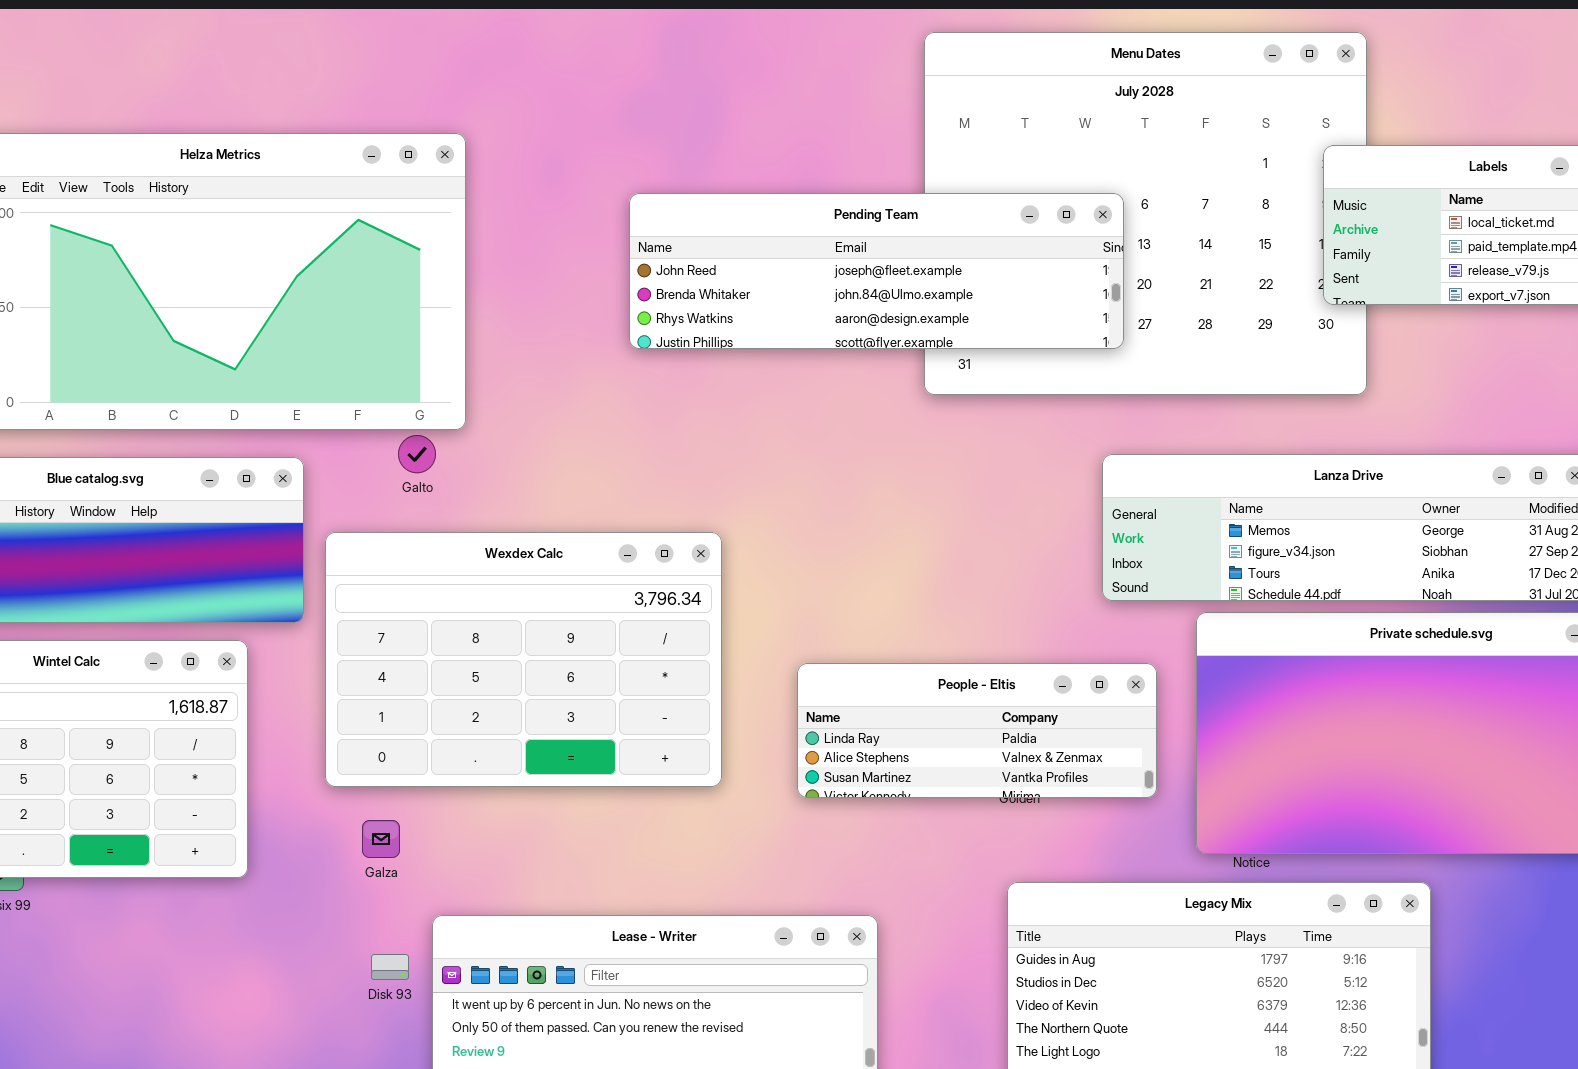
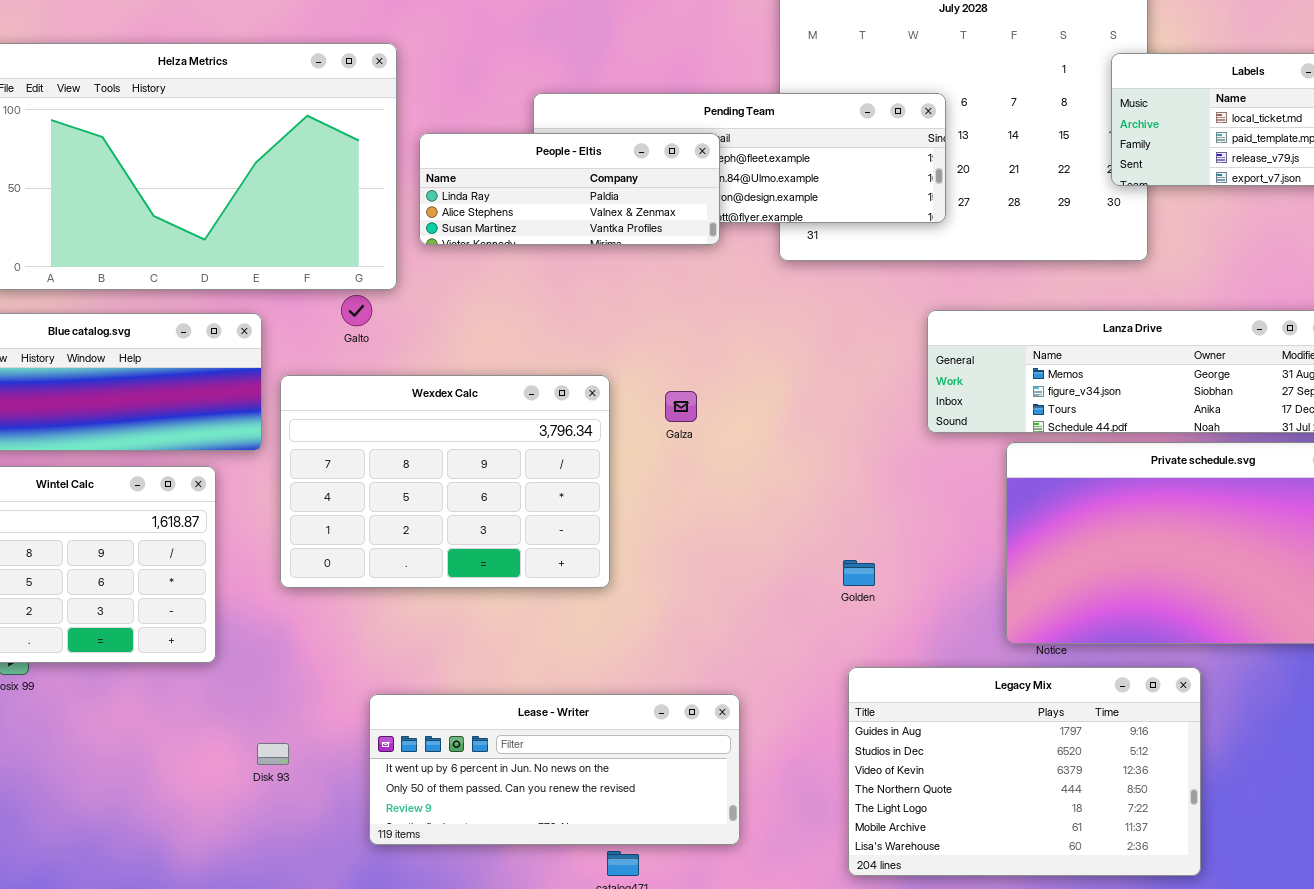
People - Eltis: [797,663,1157,798] -> [419,133,720,245], moved
Galza: [362,820,400,858] -> [665,391,697,422], moved
Disk 93: [371,954,409,980] -> [257,743,289,765], moved

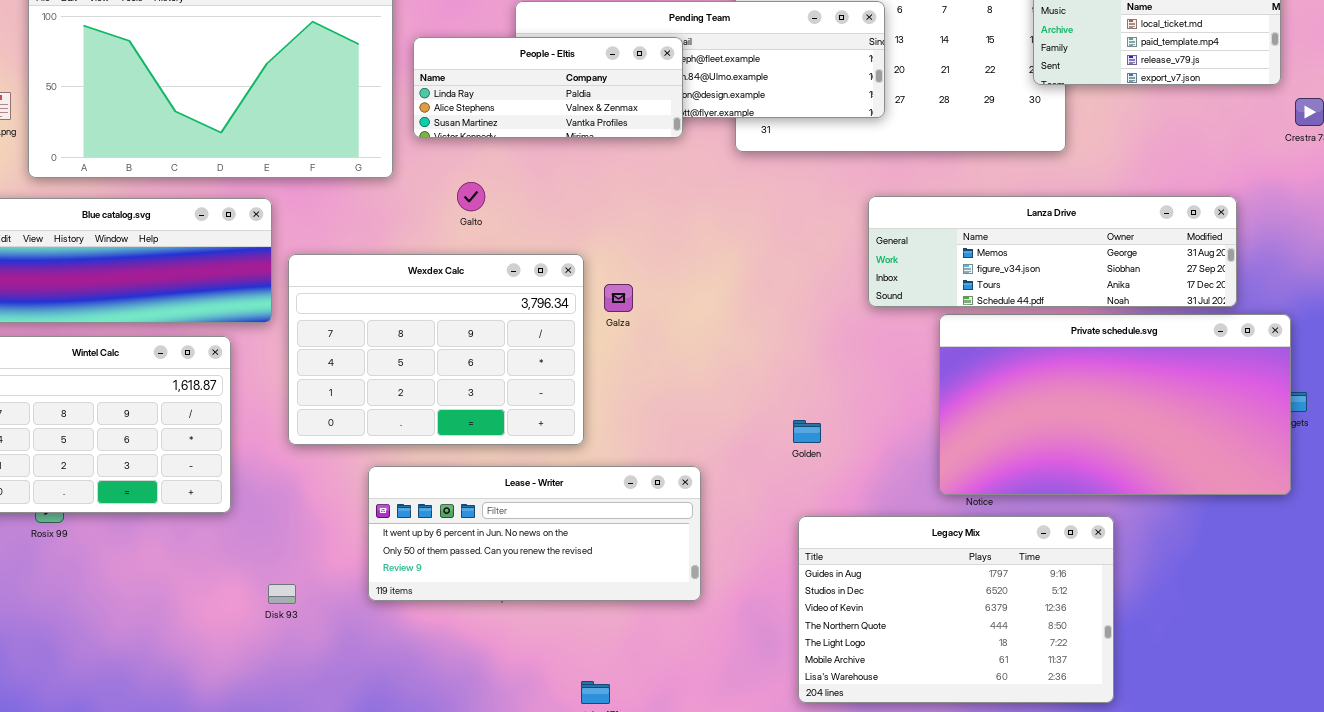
Galto: [341,295,372,326] -> [457,182,485,211], moved
Galza: [665,391,697,422] -> [604,284,633,312], moved
Lease - Writer: [369,694,740,845] -> [368,466,701,601], moved

